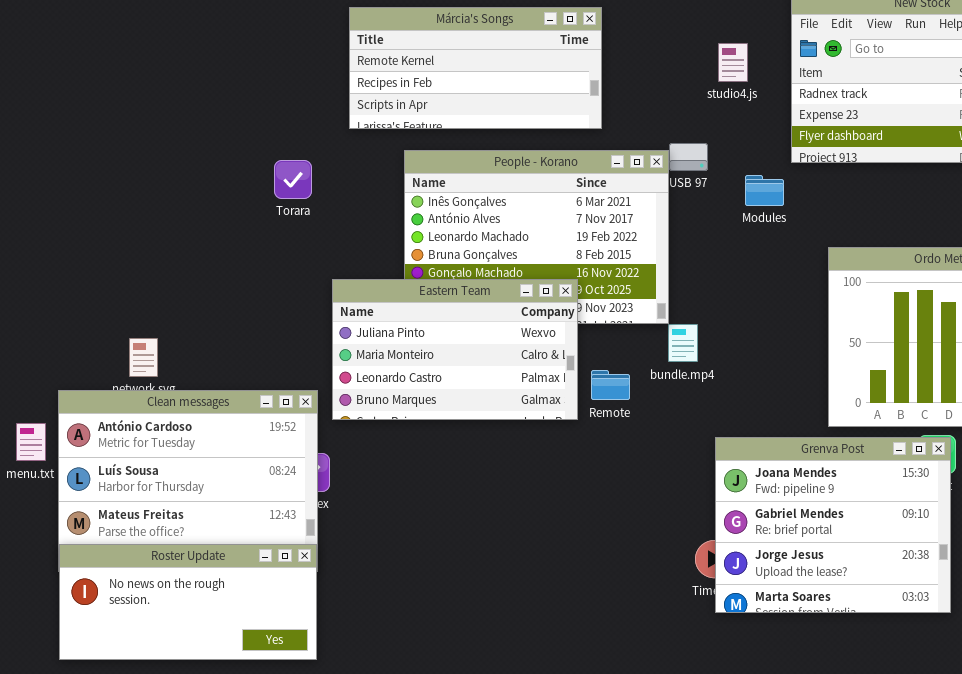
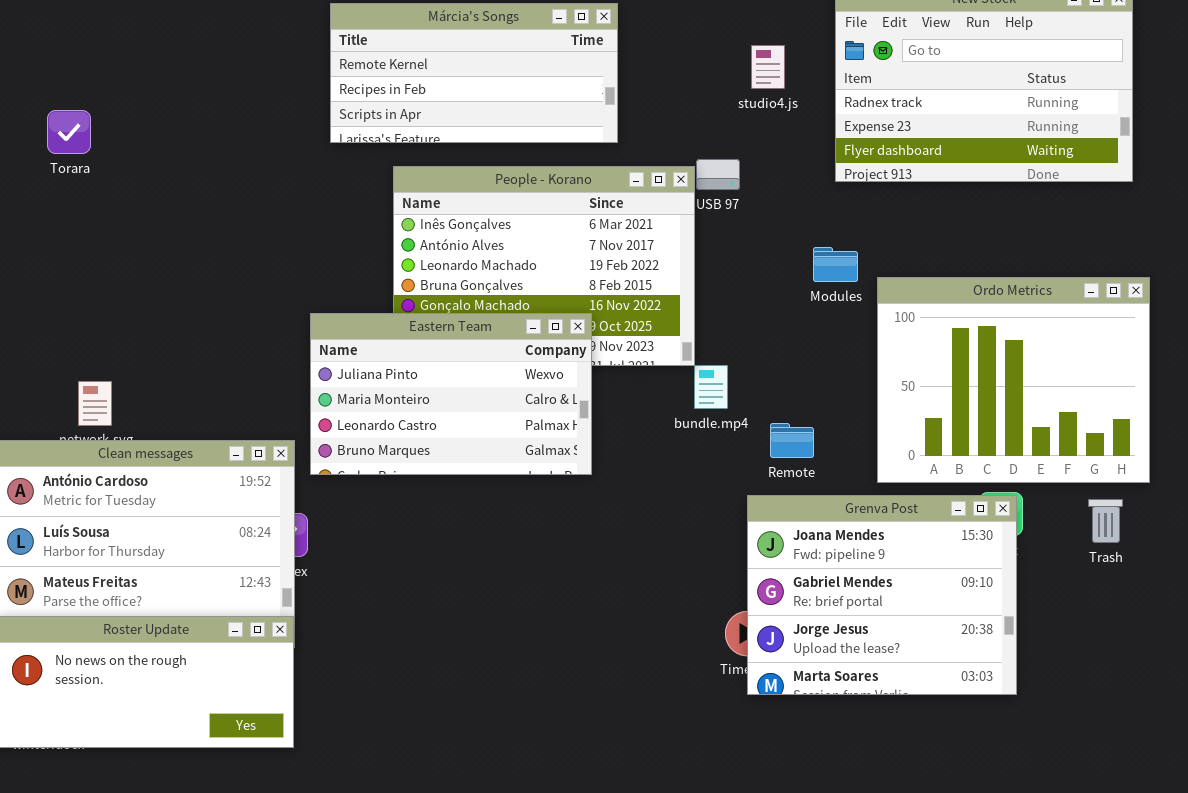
Torara: [274,160,312,199] -> [47,110,91,154], moved
Modules: [745,175,784,206] -> [813,247,858,282], moved
Remote: [591,370,630,400] -> [770,423,814,458], moved

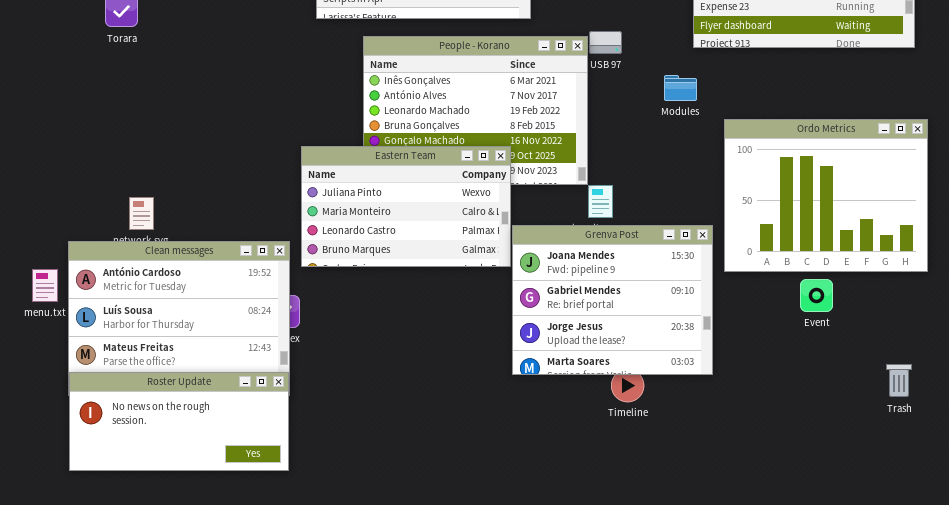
Modules: [813,247,858,282] -> [664,75,697,101], moved
Grenva Post: [747,495,1017,695] -> [512,225,713,375], moved
Trash: [1088,499,1123,543] -> [886,364,912,397], moved

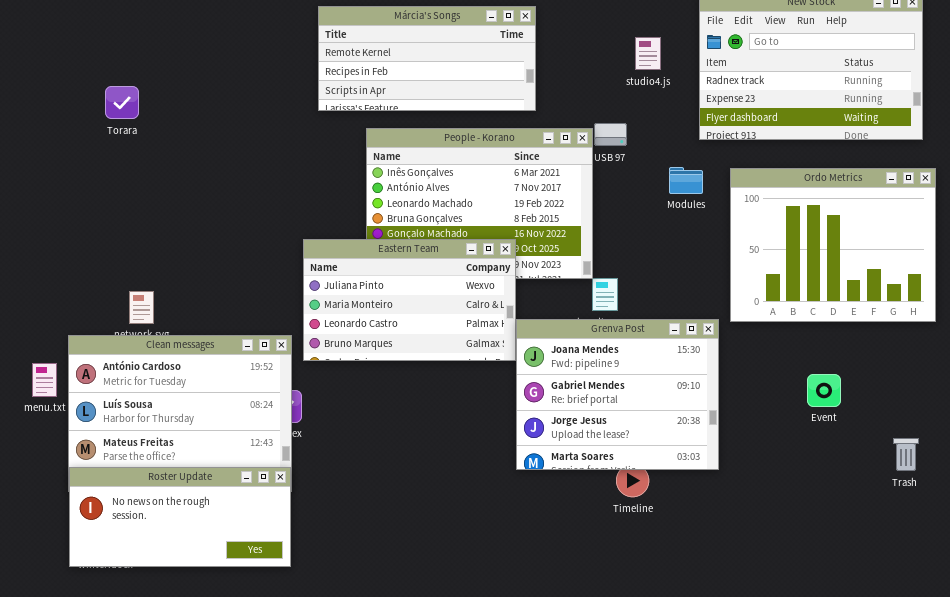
Ordo Metrics: [724,119,928,272] -> [730,168,936,322], moved
Trash: [886,364,912,397] -> [893,438,919,471], moved

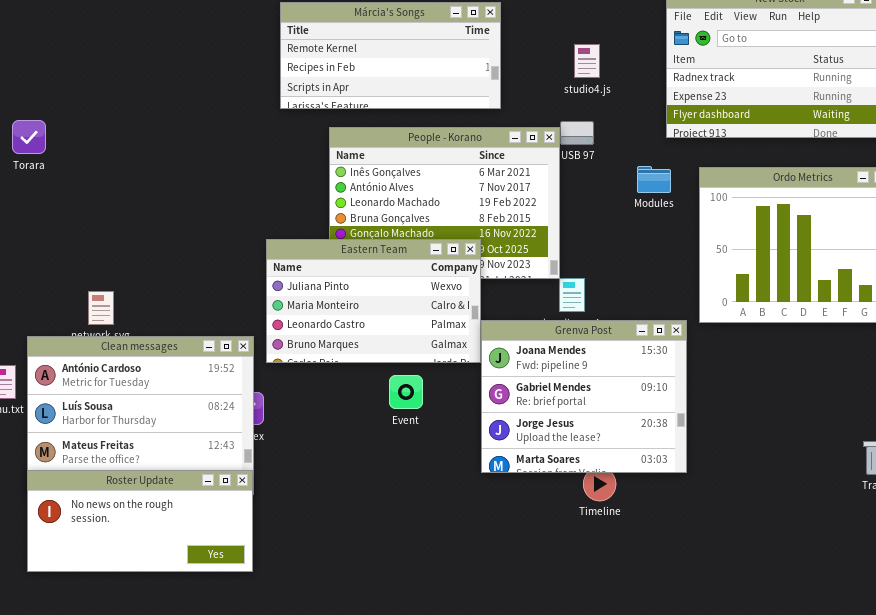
studio4.js: [635,37,661,70] -> [574,44,600,78], moved
Torara: [105,86,139,119] -> [12,120,46,154], moved
Event: [807,374,841,407] -> [389,375,423,409], moved

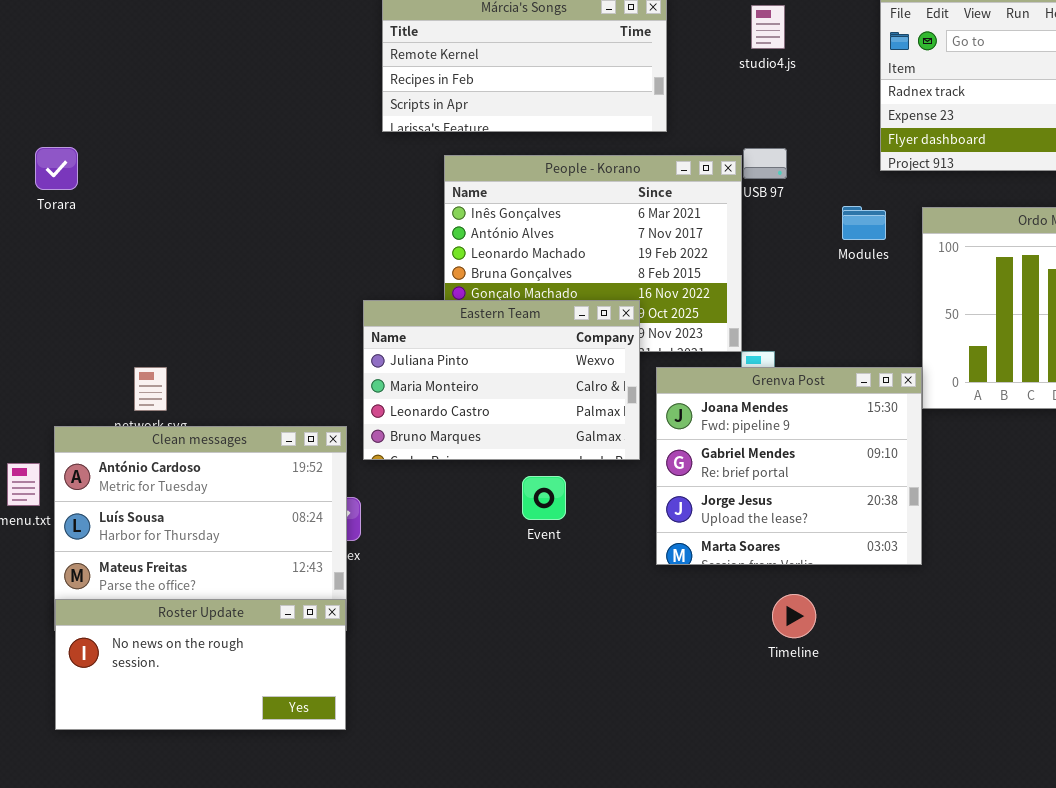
studio4.js: [574,44,600,78] -> [751,5,785,49], moved
Grenva Post: [481,320,687,473] -> [656,367,922,565], moved

